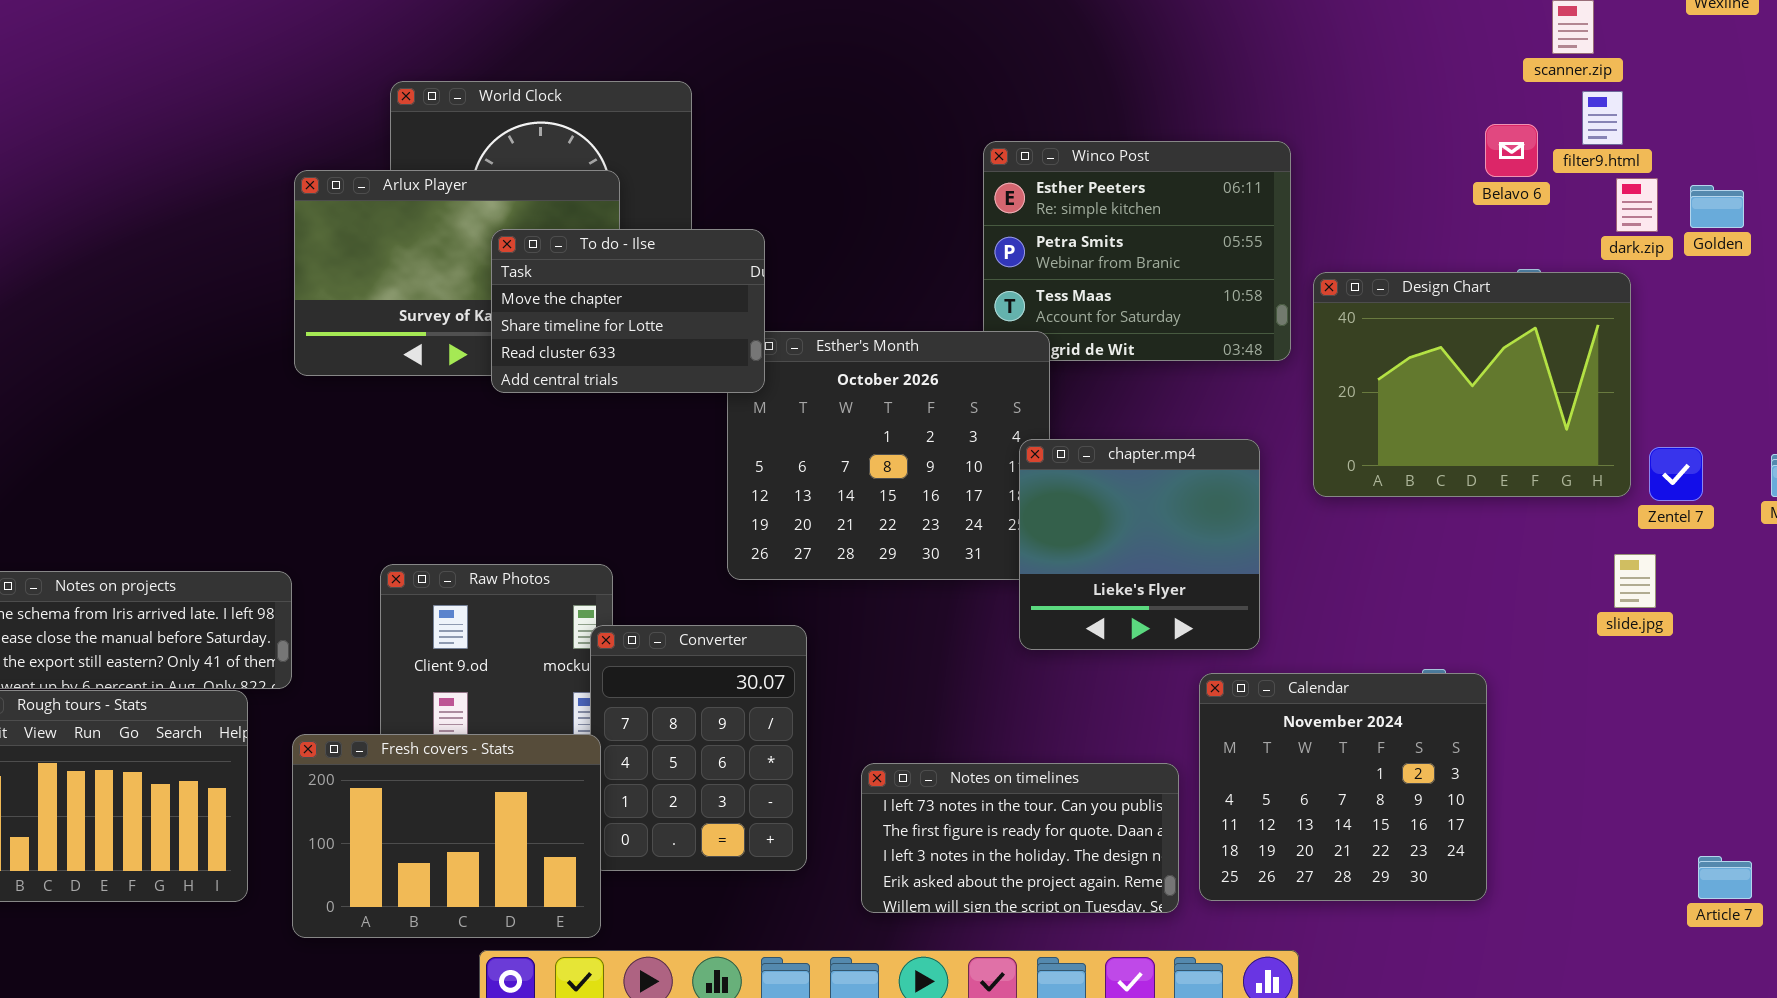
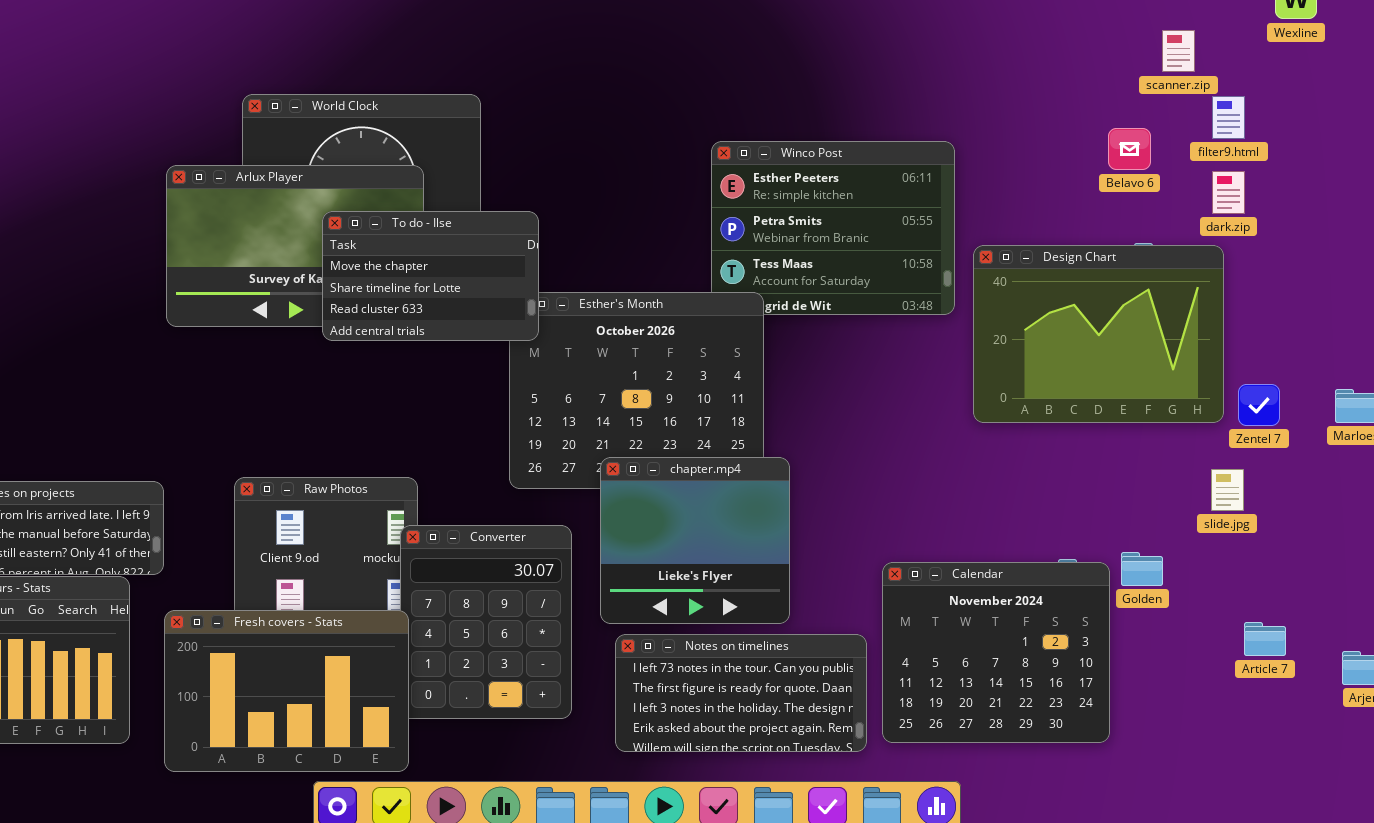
filter9.html: [1582,91,1623,145] -> [1212,96,1245,139], moved
Golden: [1690,185,1744,228] -> [1121,552,1163,586], moved
chapter.mp4: [1019,439,1260,650] -> [600,457,790,624], moved
Article 7: [1698,856,1752,899] -> [1244,622,1286,656], moved

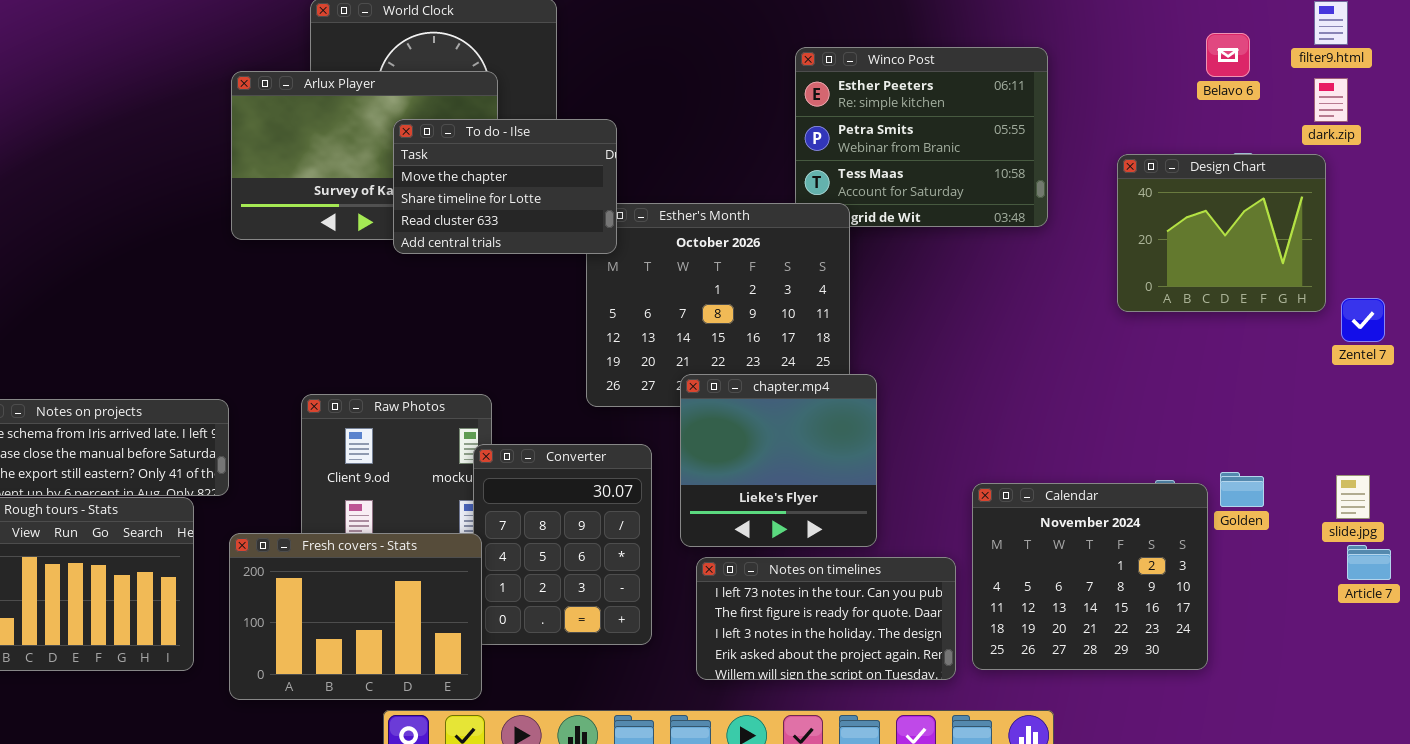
Design Chart: [973,245,1224,423] -> [1117,154,1326,312], resized
slide.jpg: [1211,469,1244,511] -> [1336,475,1370,519], moved

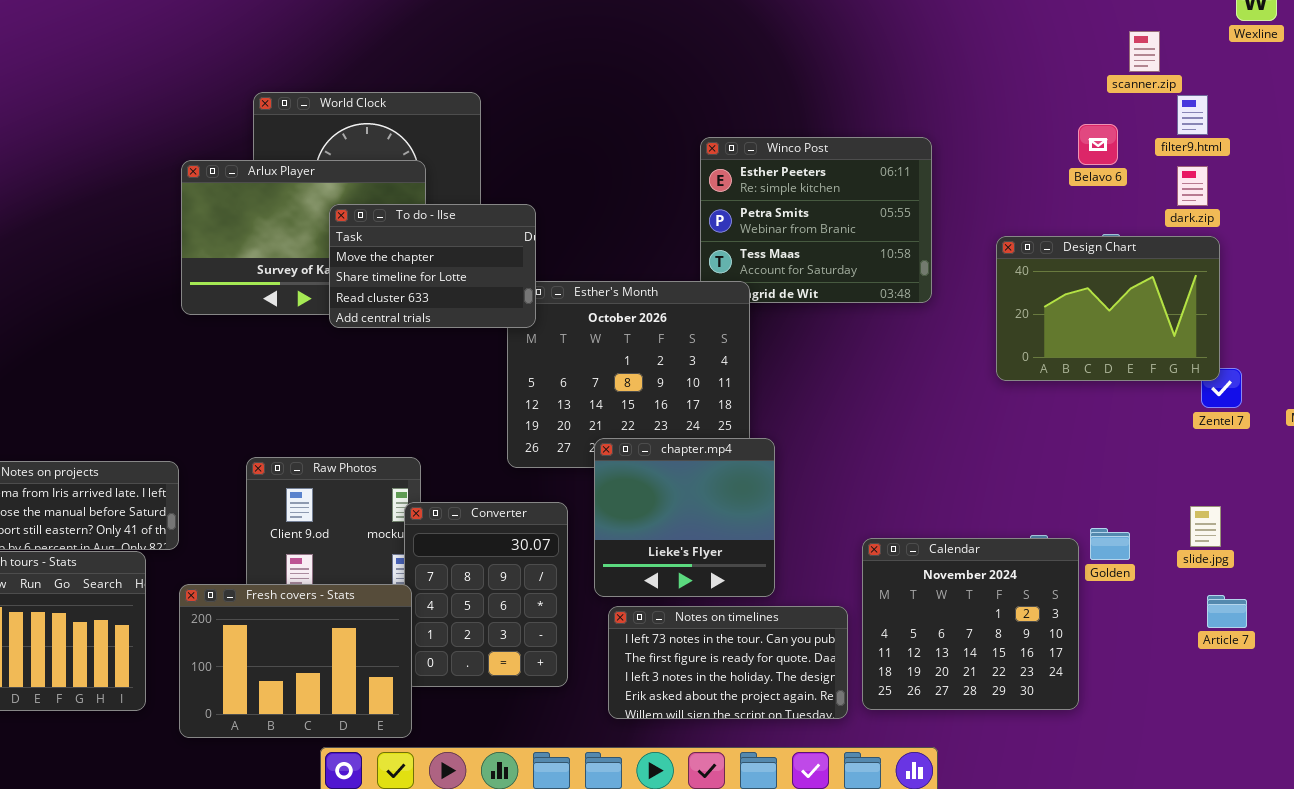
Design Chart: [1117,154,1326,312] -> [996,236,1220,381], resized
slide.jpg: [1336,475,1370,519] -> [1190,506,1221,547], moved

